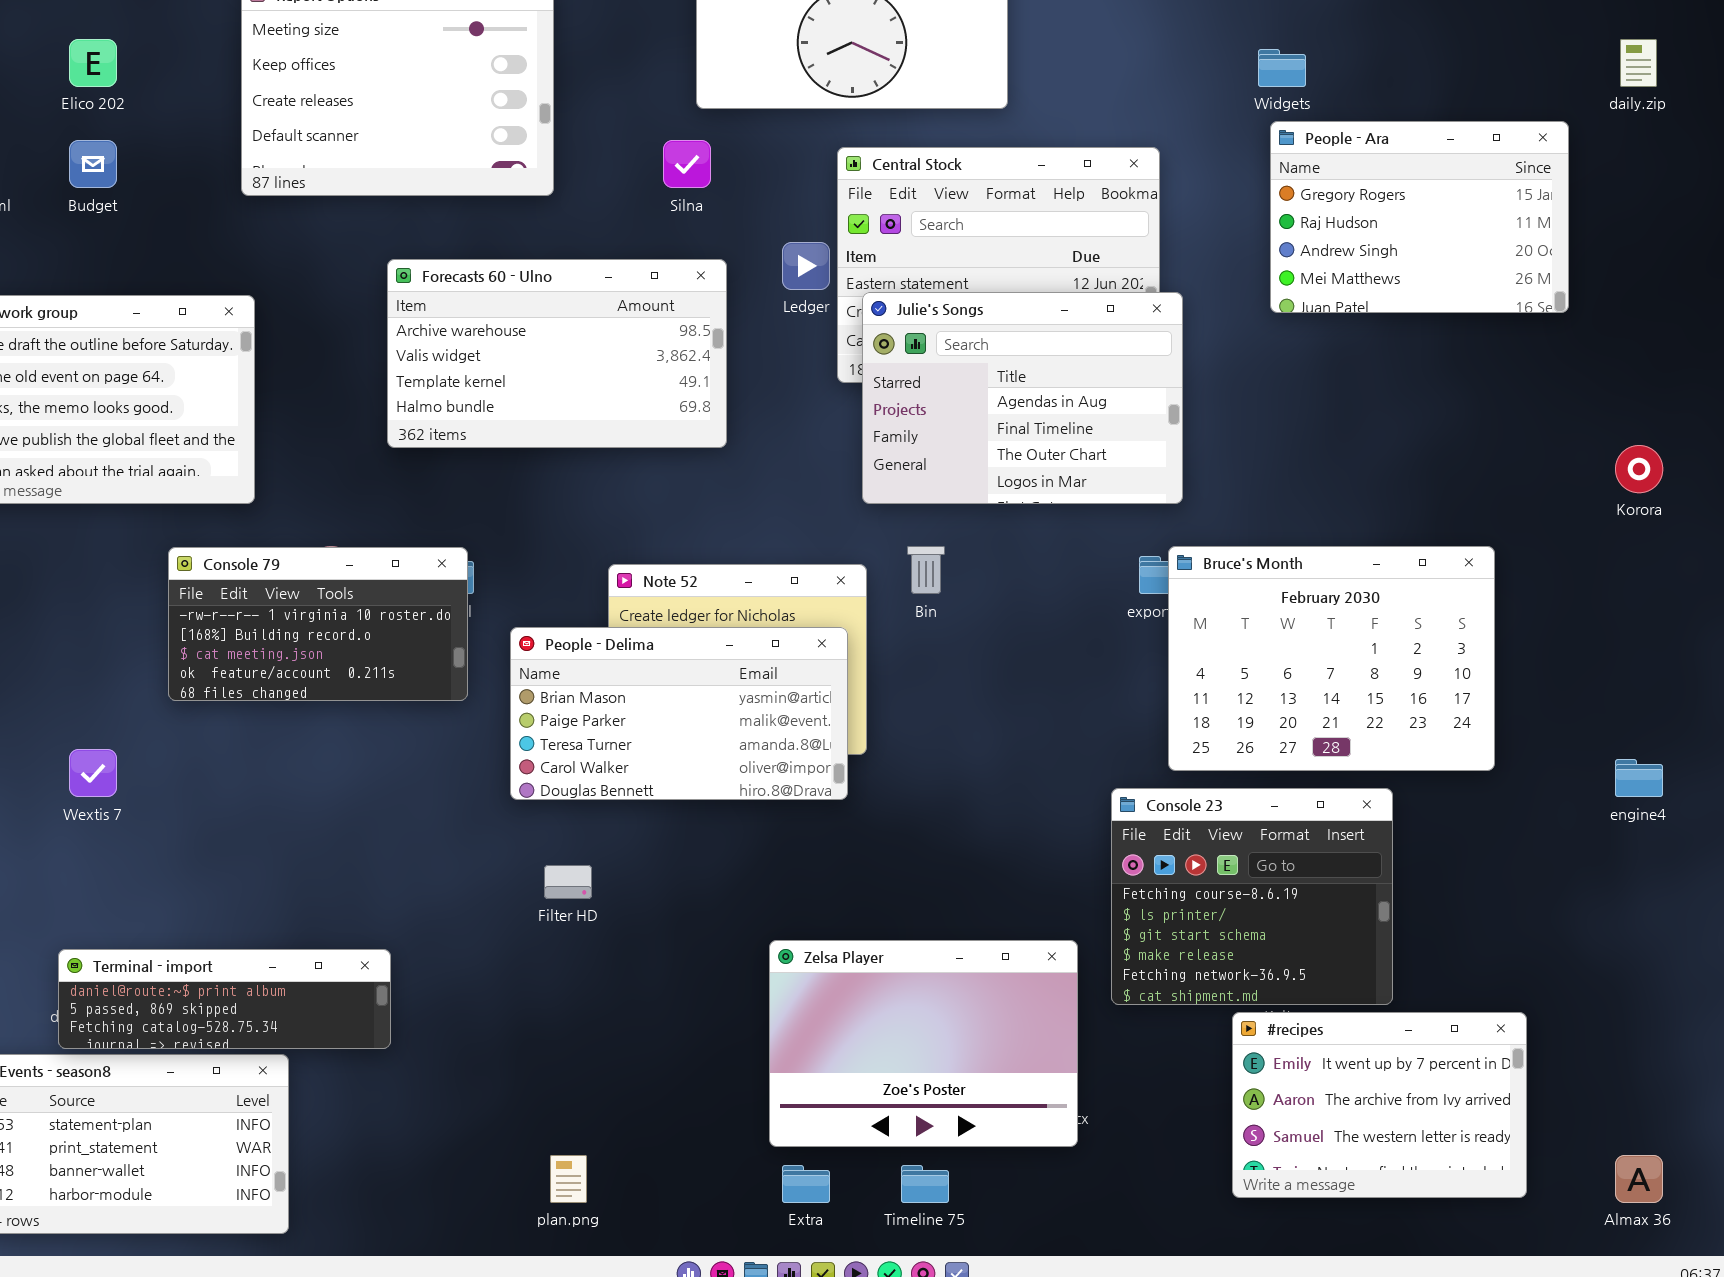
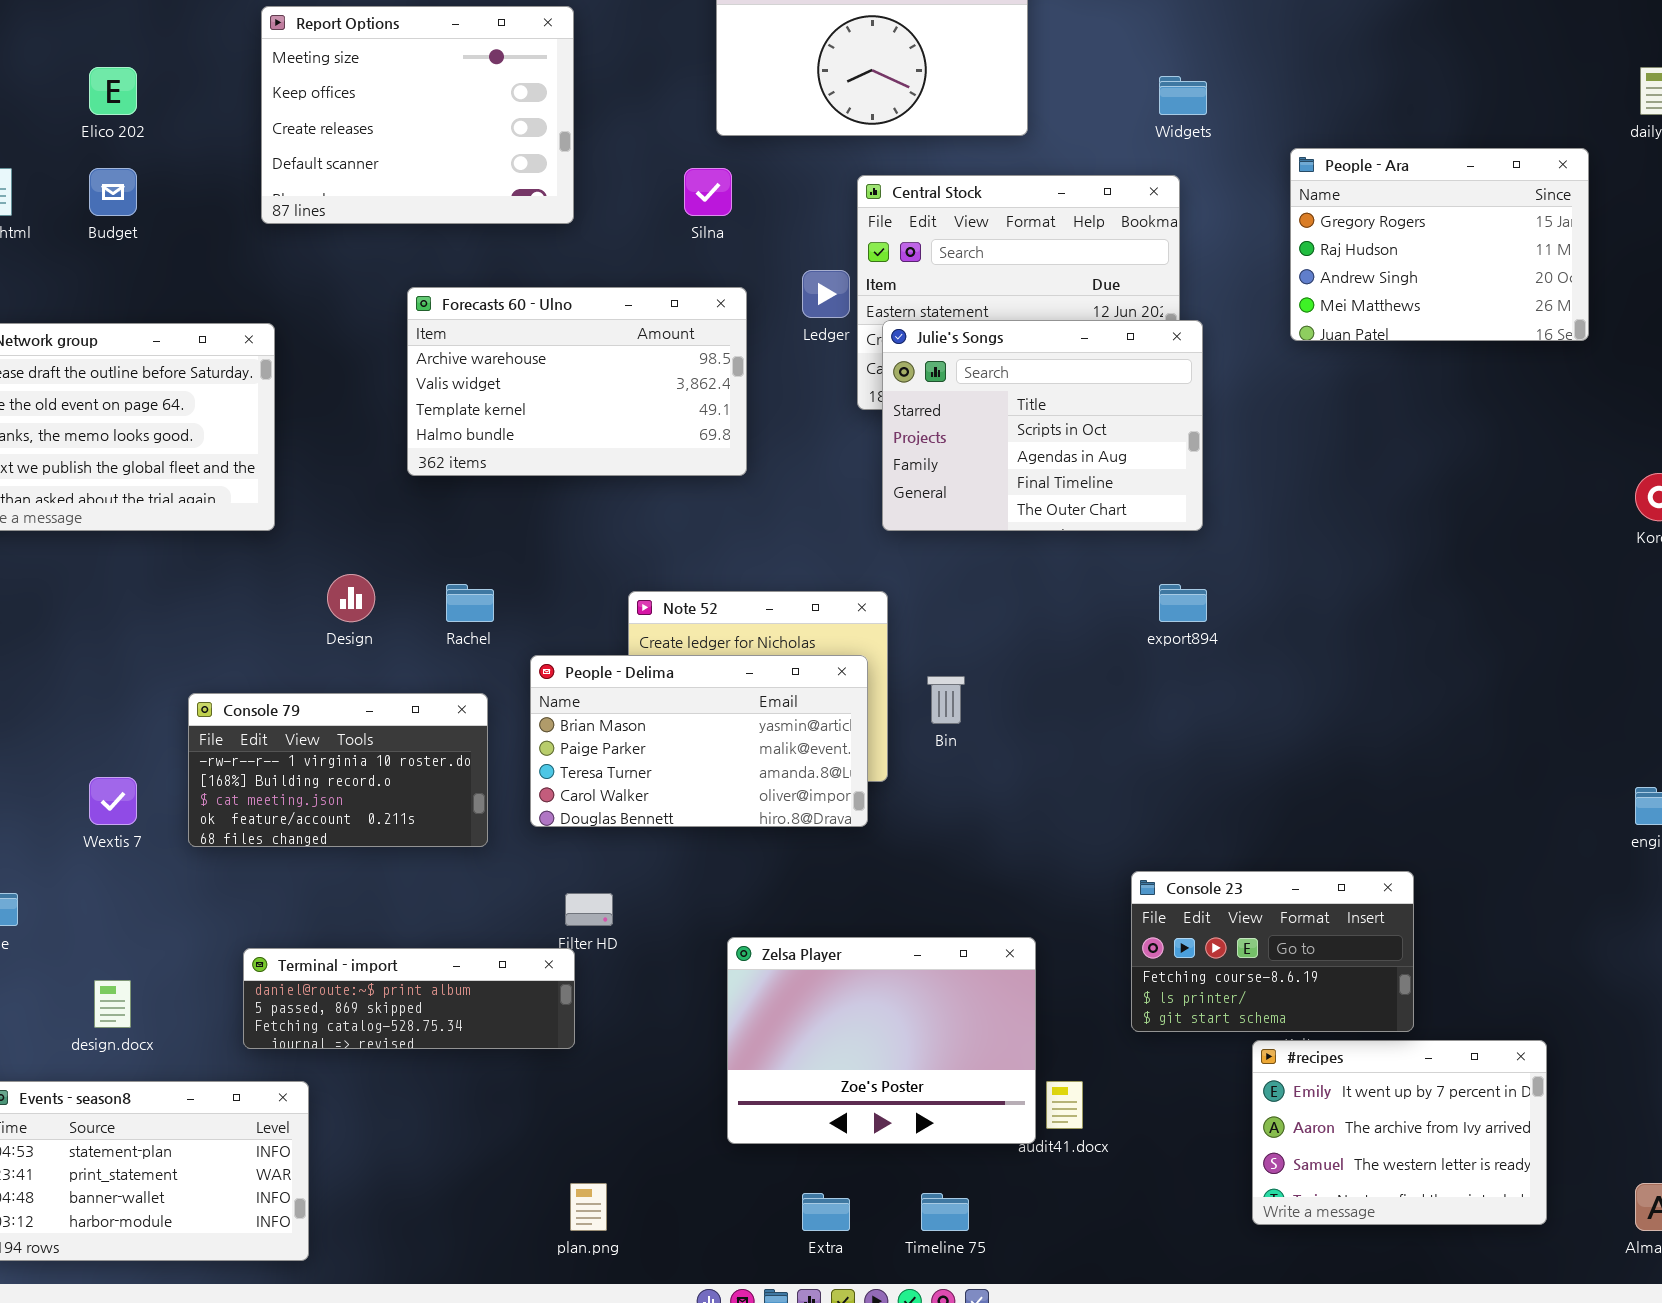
Widgets: [1258,49,1306,87] -> [1159,76,1207,115], moved
Julie's Songs: [862,292,1183,504] -> [882,320,1203,531], scrolled up 1 row
Bin: [907,546,945,594] -> [927,676,965,724], moved
Bruce's Month: [1168,546,1495,771] -> none, closed
Console 79: [168,547,468,701] -> [188,693,488,847], moved
Console 23: [1111,788,1393,1005] -> [1131,871,1414,1032], resized
Zelsa Player: [769,940,1078,1147] -> [727,937,1036,1144], moved
Terminal - import: [58,949,391,1049] -> [243,948,575,1049], moved

